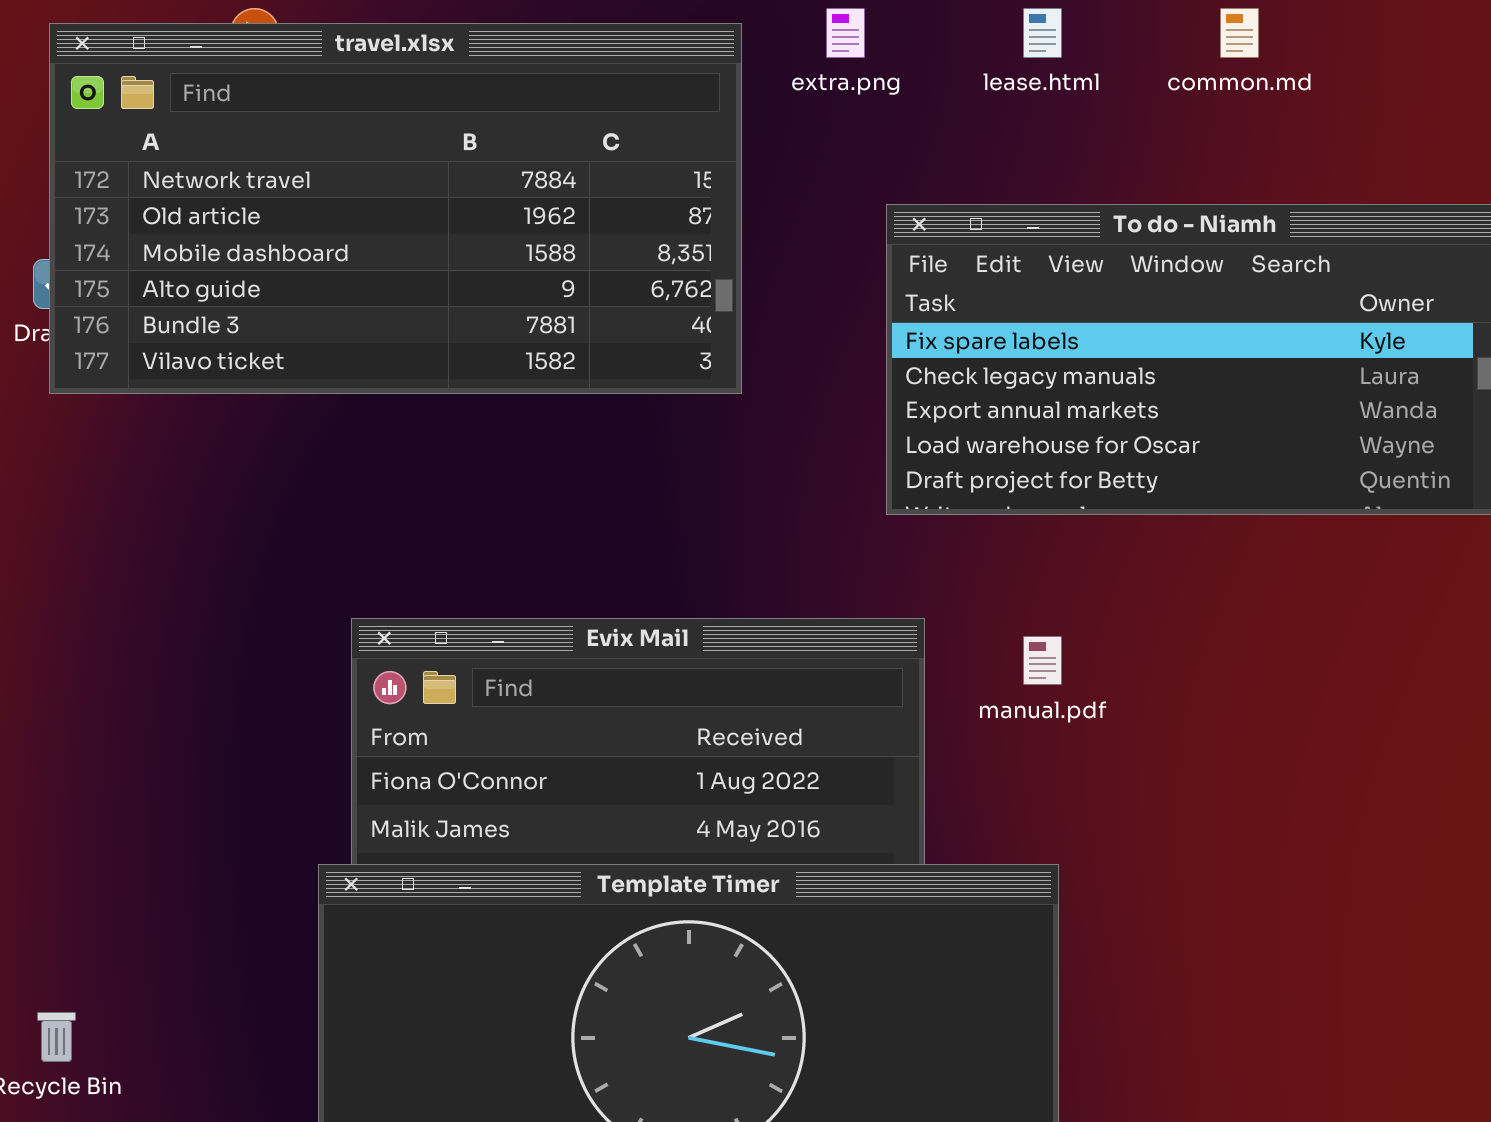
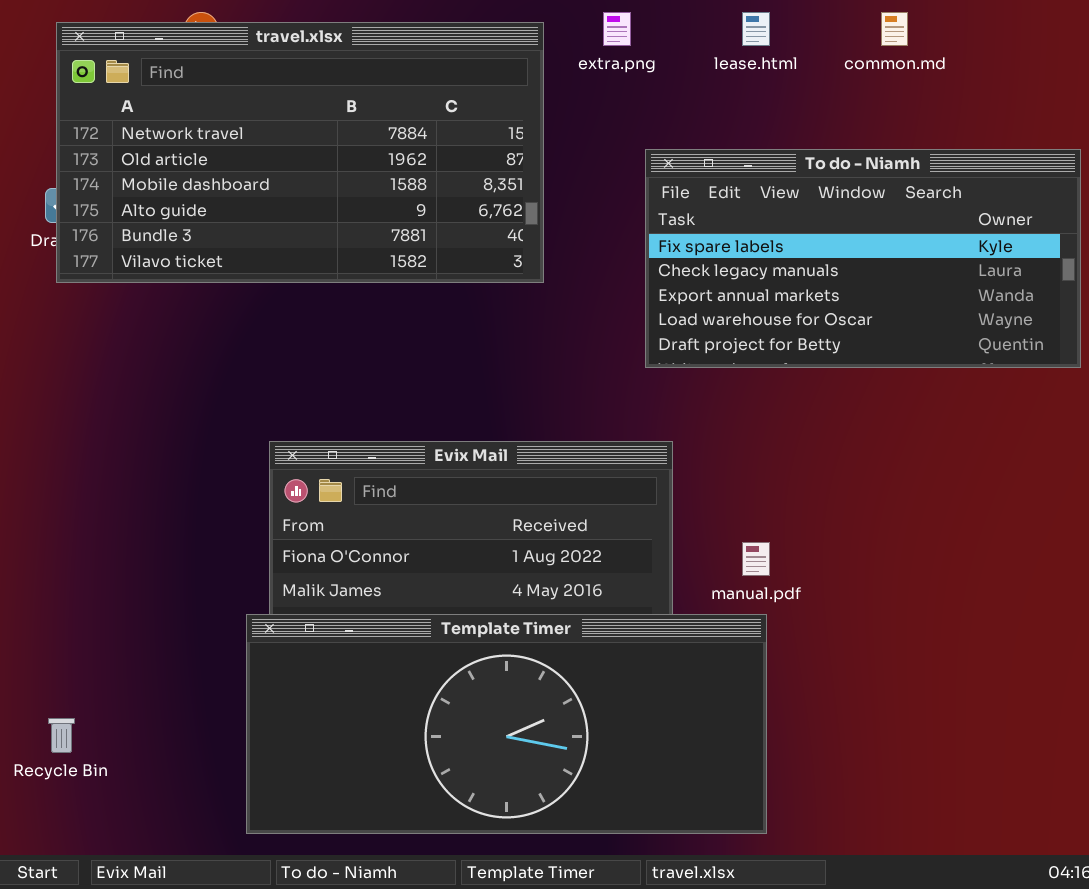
manual.pdf: [1023,636,1062,685] -> [742,542,770,576], moved

